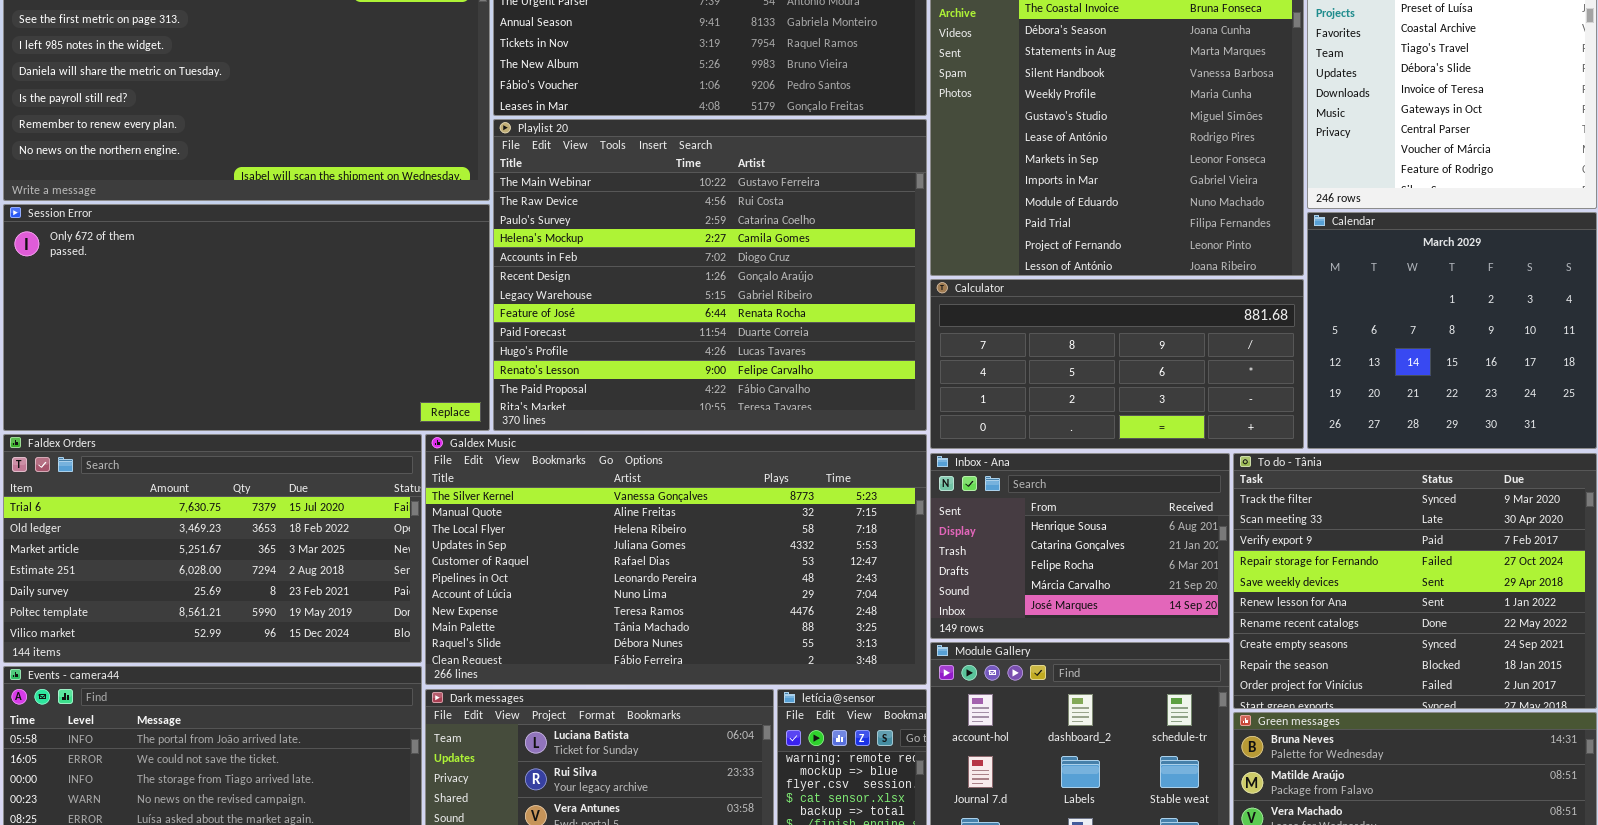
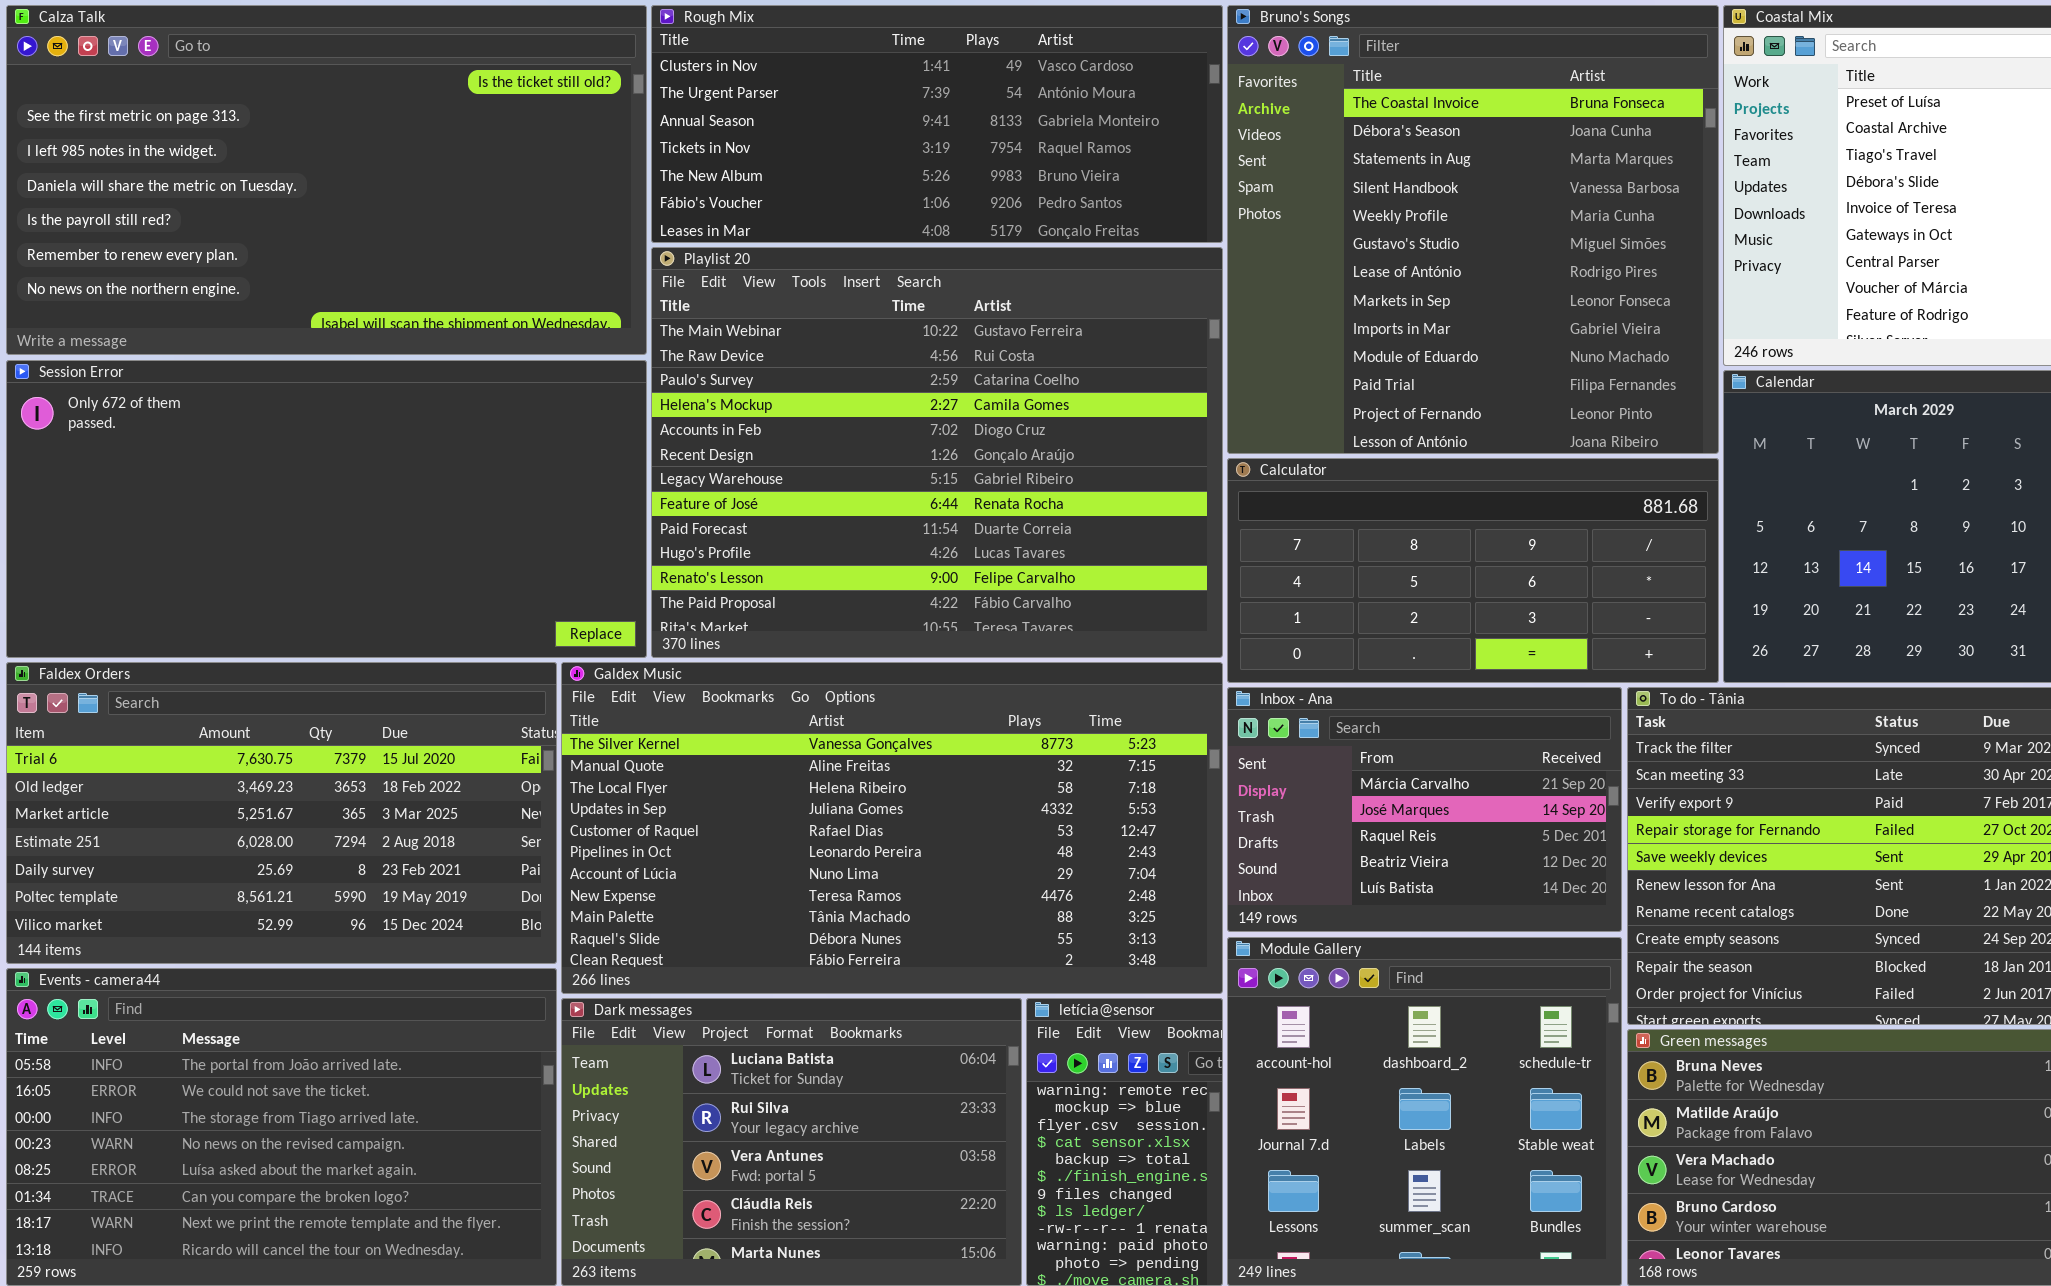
Inbox - Ana: [930,453,1230,639] -> [1227,687,1622,932], scrolled down 3 rows

